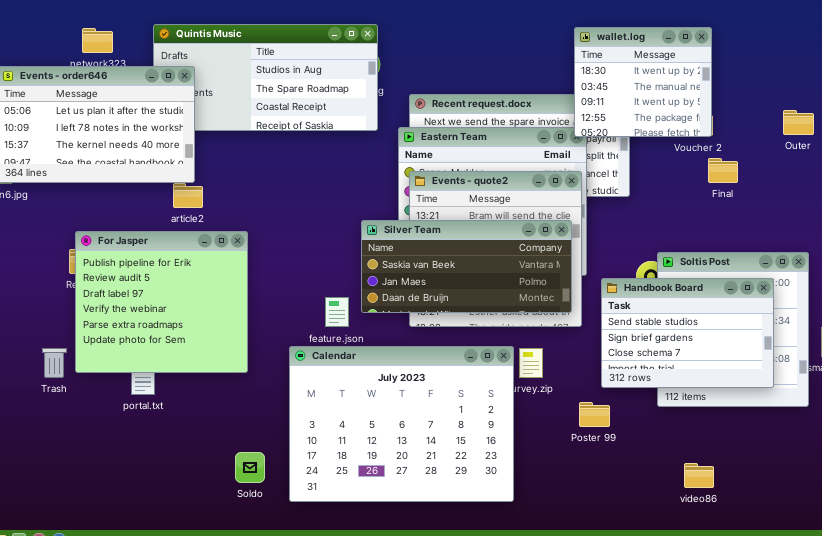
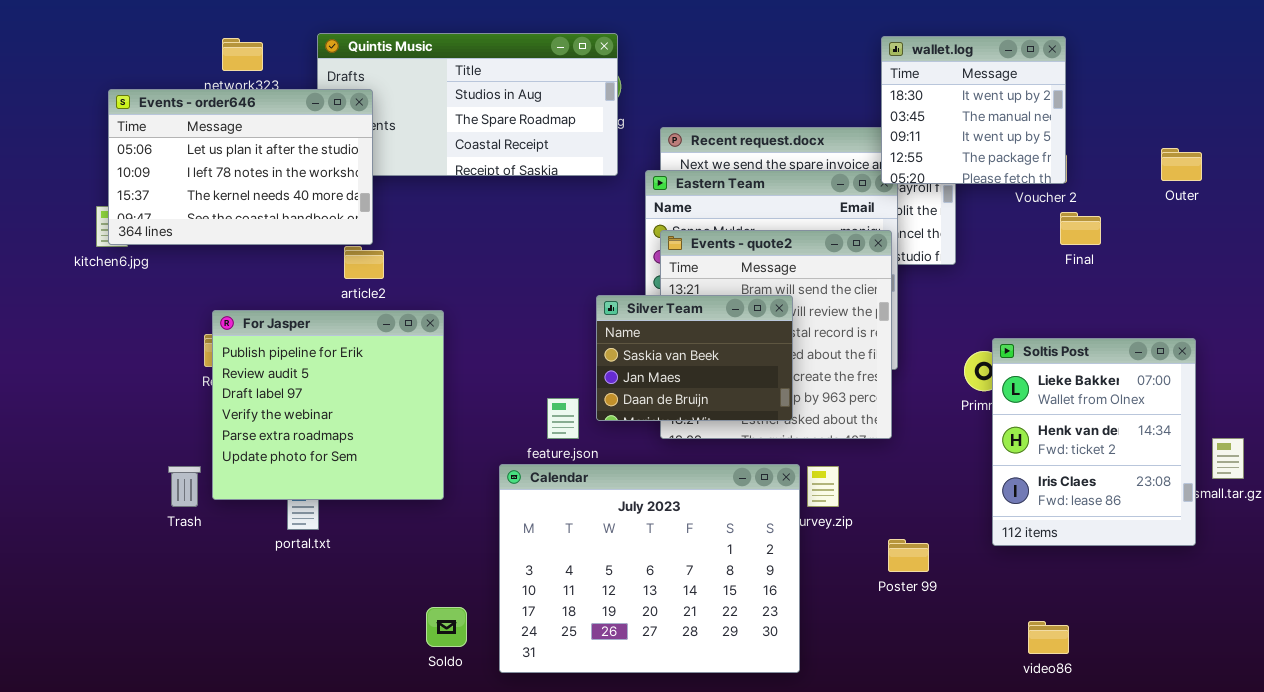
Silver Team: [361,220,572,313] -> [596,295,793,421], resized
Handbook Board: [601,278,774,388] -> none, closed

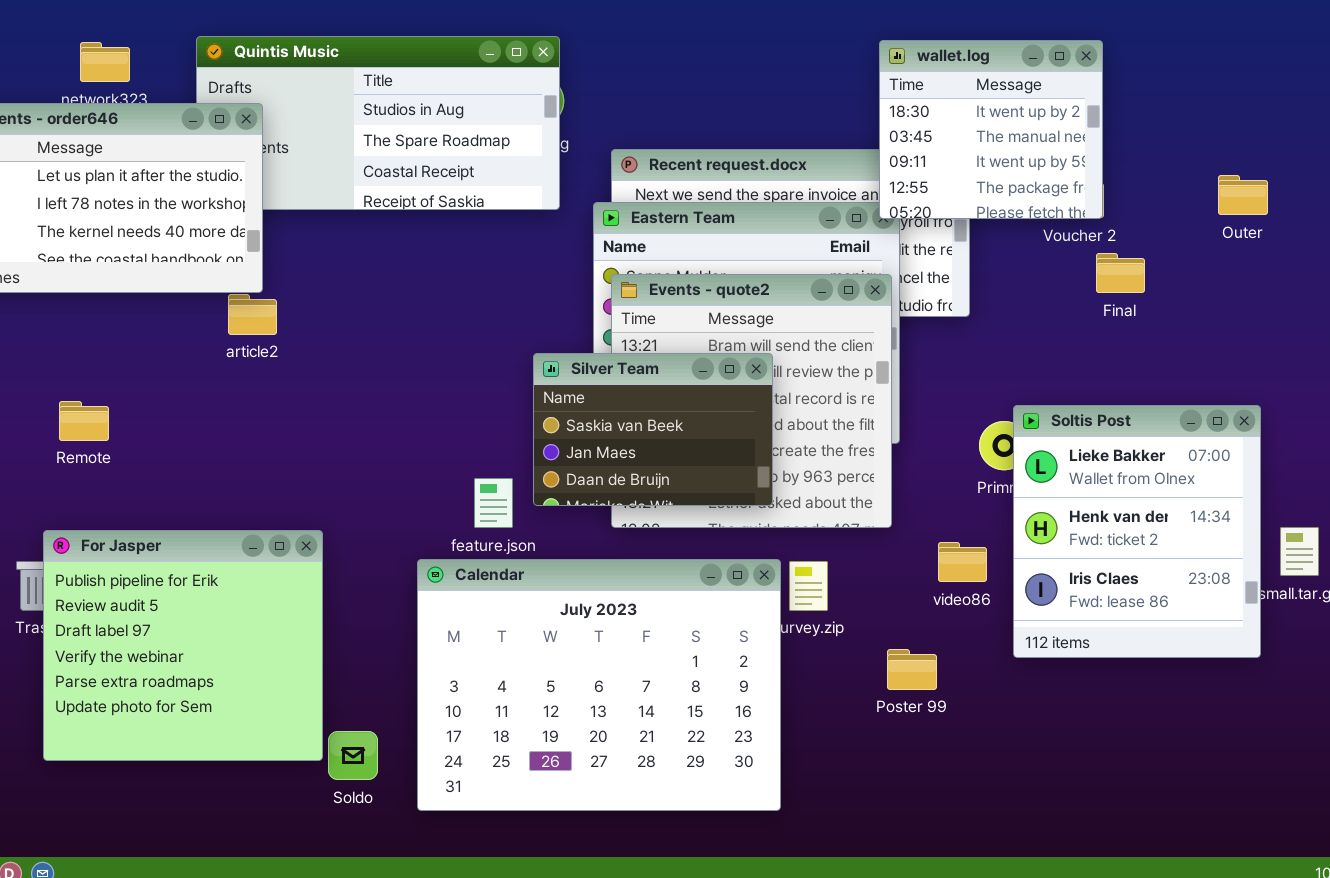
For Jasper: [212,310,444,500] -> [43,530,323,761], moved
video86: [1028,621,1069,654] -> [938,542,987,582], moved

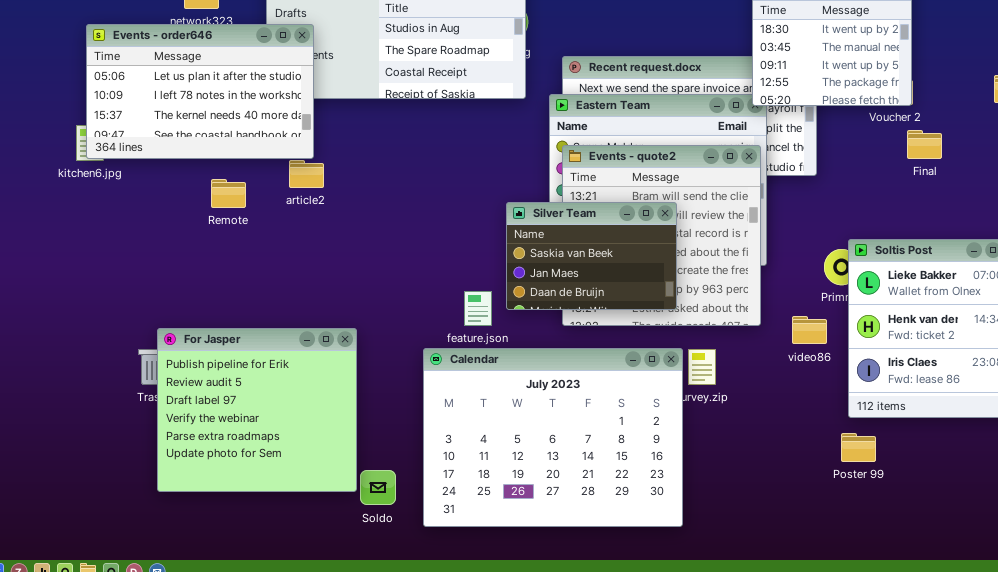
Remote: [59,401,109,441] -> [211,179,246,208], moved
video86: [938,542,987,582] -> [792,316,827,344], moved
Poster 99: [887,649,937,690] -> [841,433,876,462], moved

